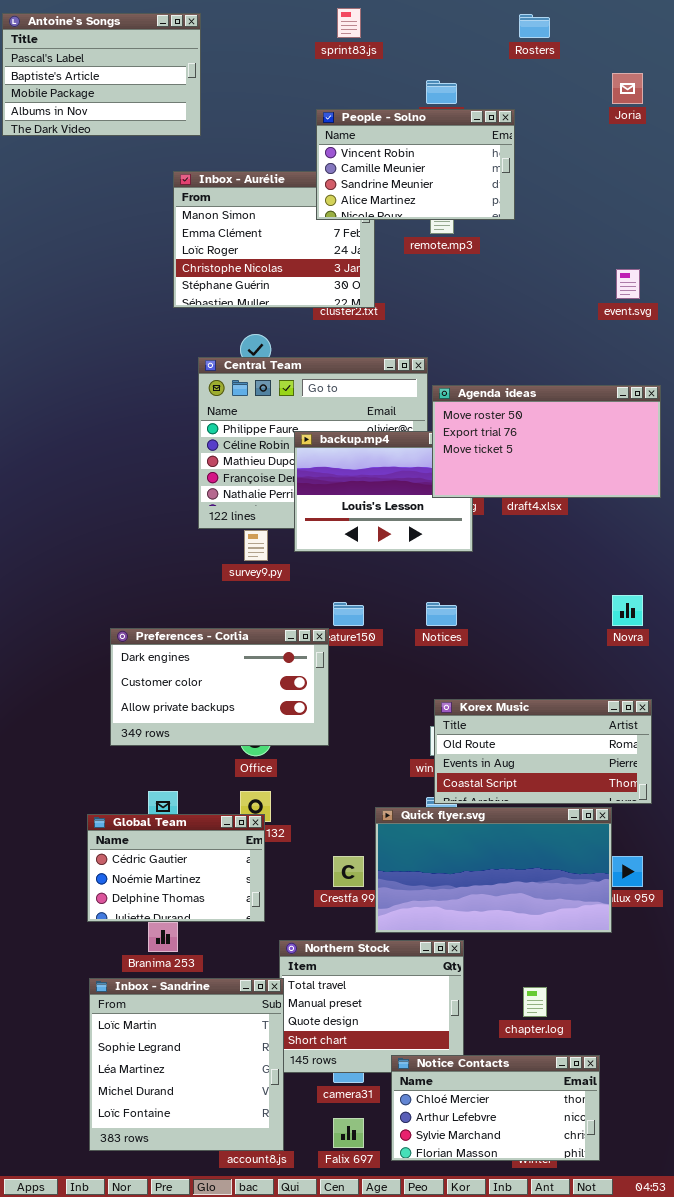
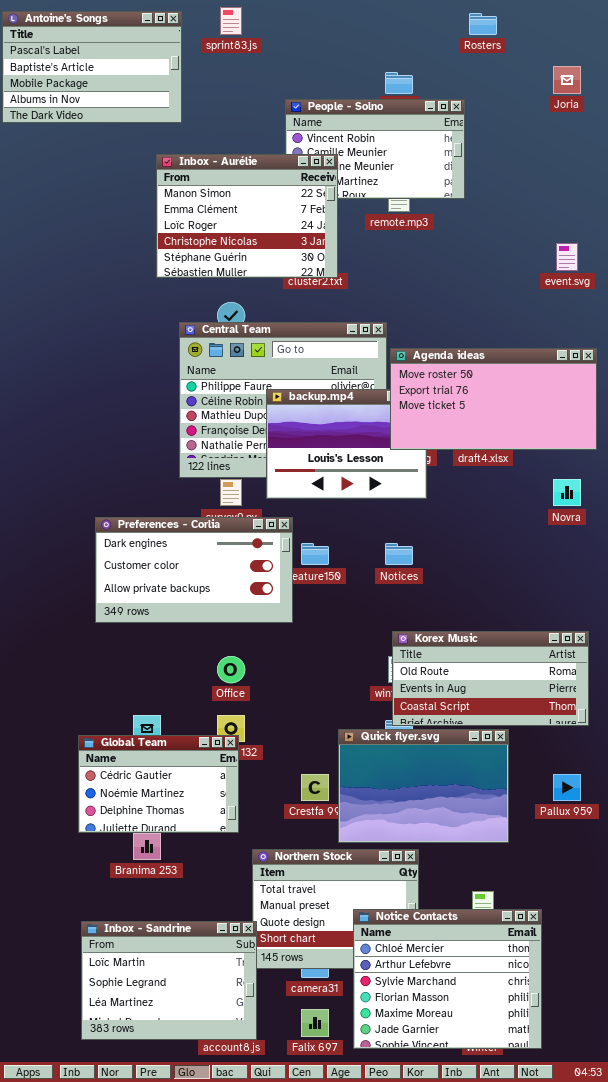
sprint83.js: [337,8,361,38] -> [220,7,242,35], moved
Inbox - Aurélie: [173,171,375,308] -> [156,154,338,278], raised
Novra: [612,595,643,626] -> [553,479,581,506], moved
Preferences - Corlia: [110,628,329,746] -> [95,517,293,623], moved
Quick flyer.svg: [375,807,612,933] -> [338,729,509,843], resized
Inbox - Sandrine: [89,978,284,1151] -> [81,921,257,1040], resized
Notice Contacts: [391,1055,600,1161] -> [353,909,542,1049], resized

